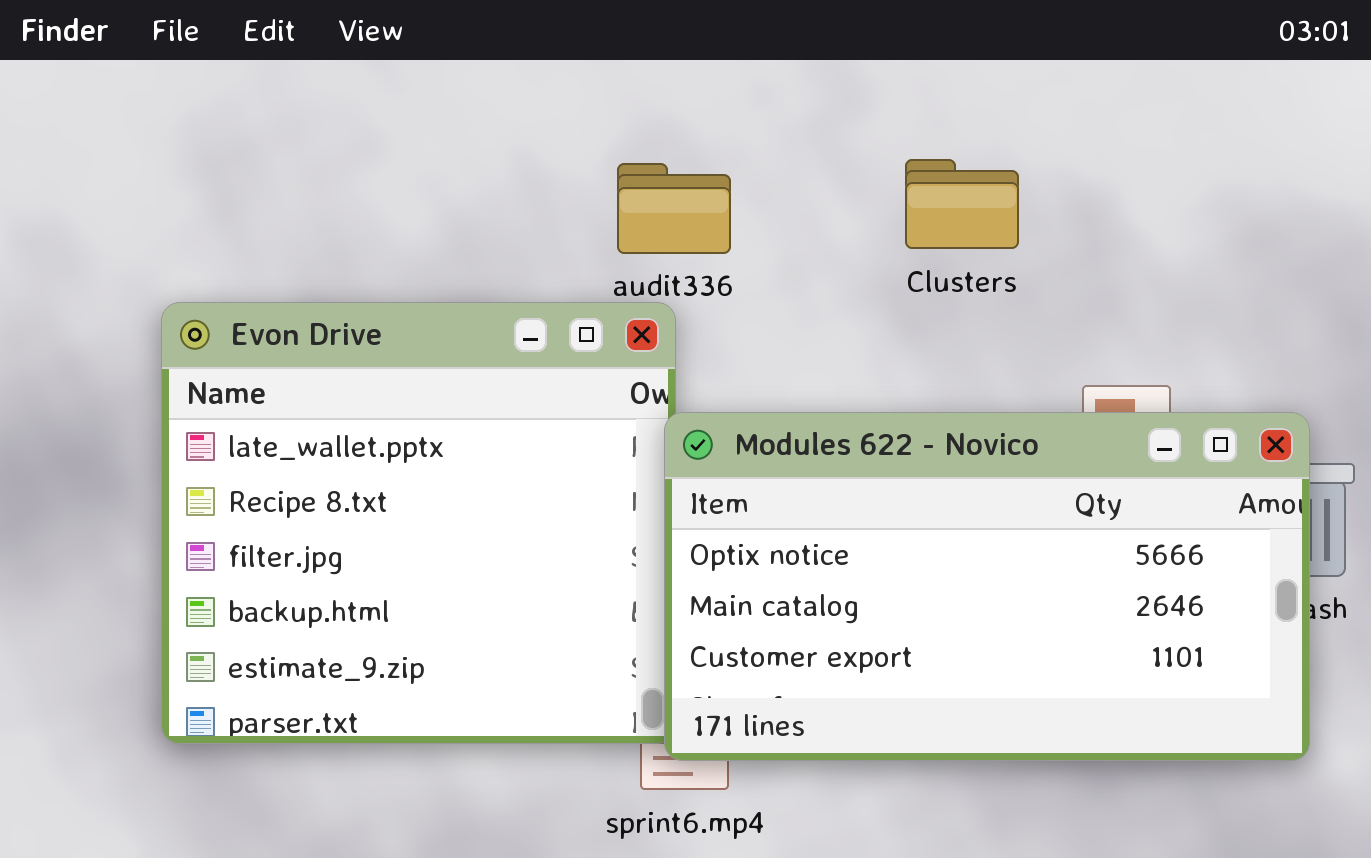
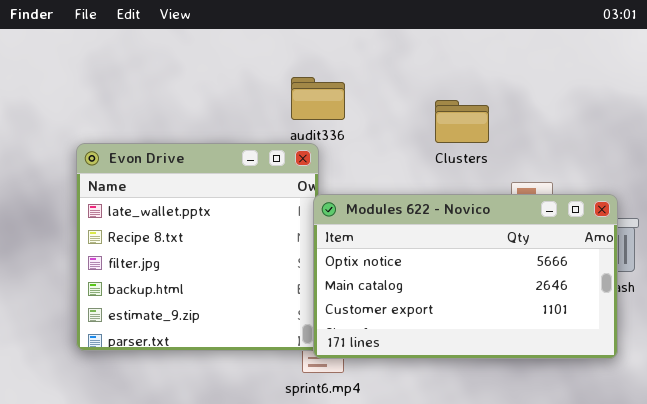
Clusters: [905,159,1019,249] -> [435,100,489,143], moved

